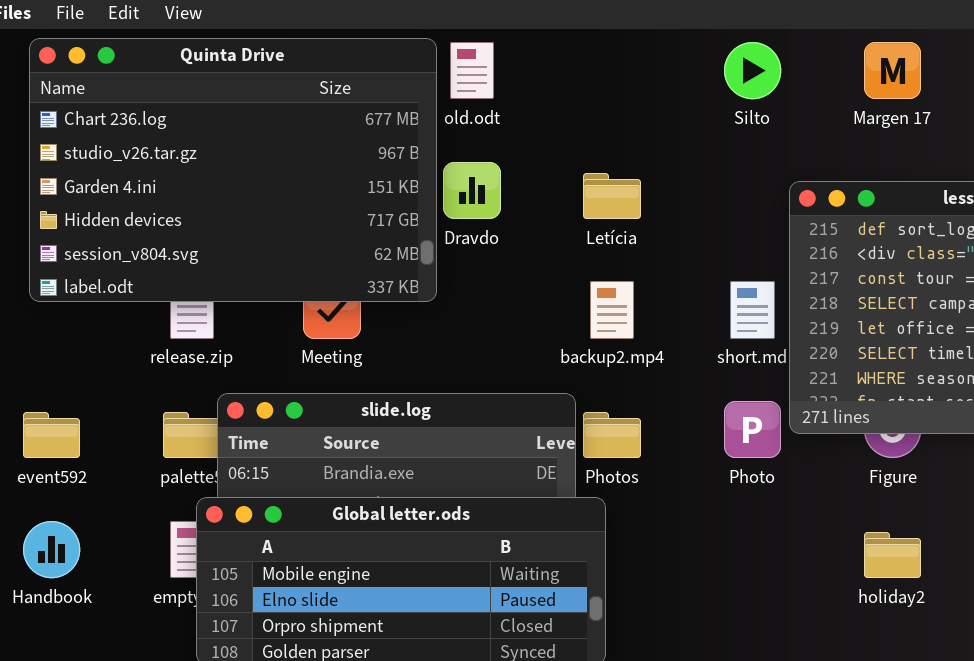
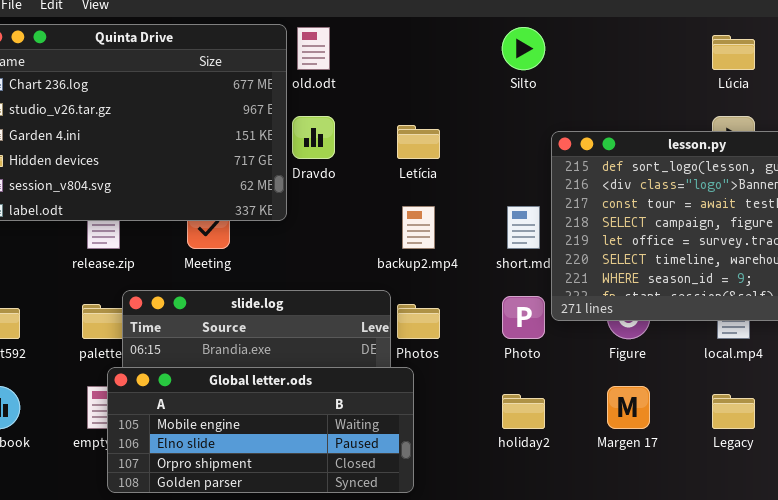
Margen 17: [864,42,921,99] -> [607,386,650,429], moved
holiday2: [864,532,921,578] -> [502,394,545,429], moved

